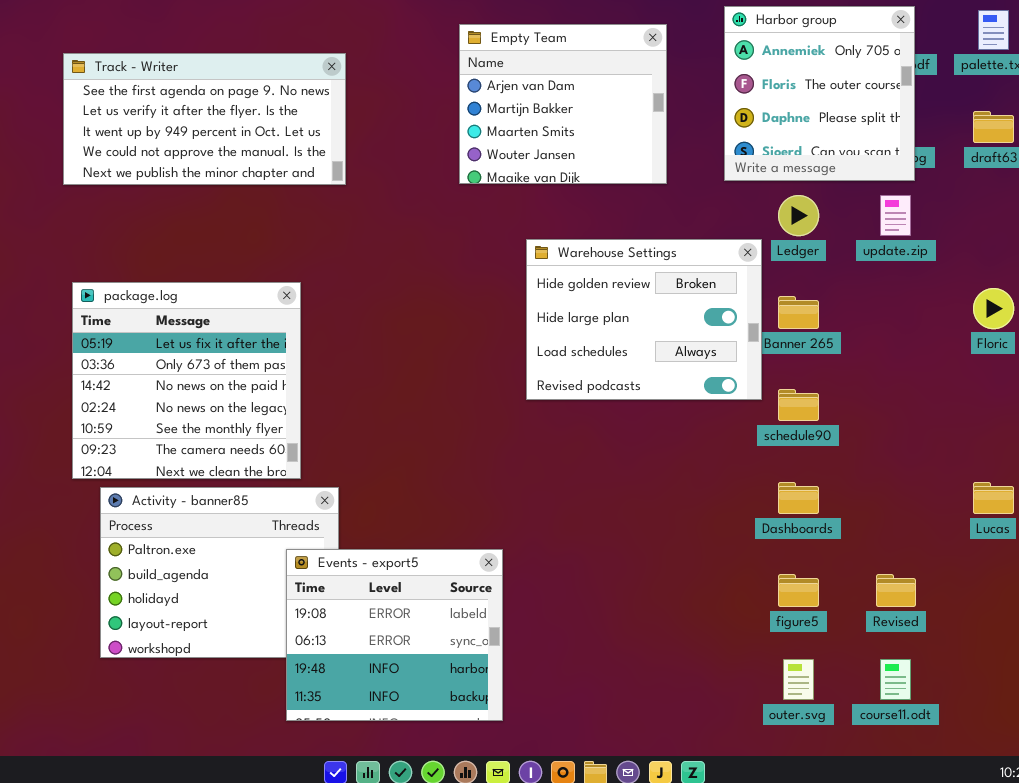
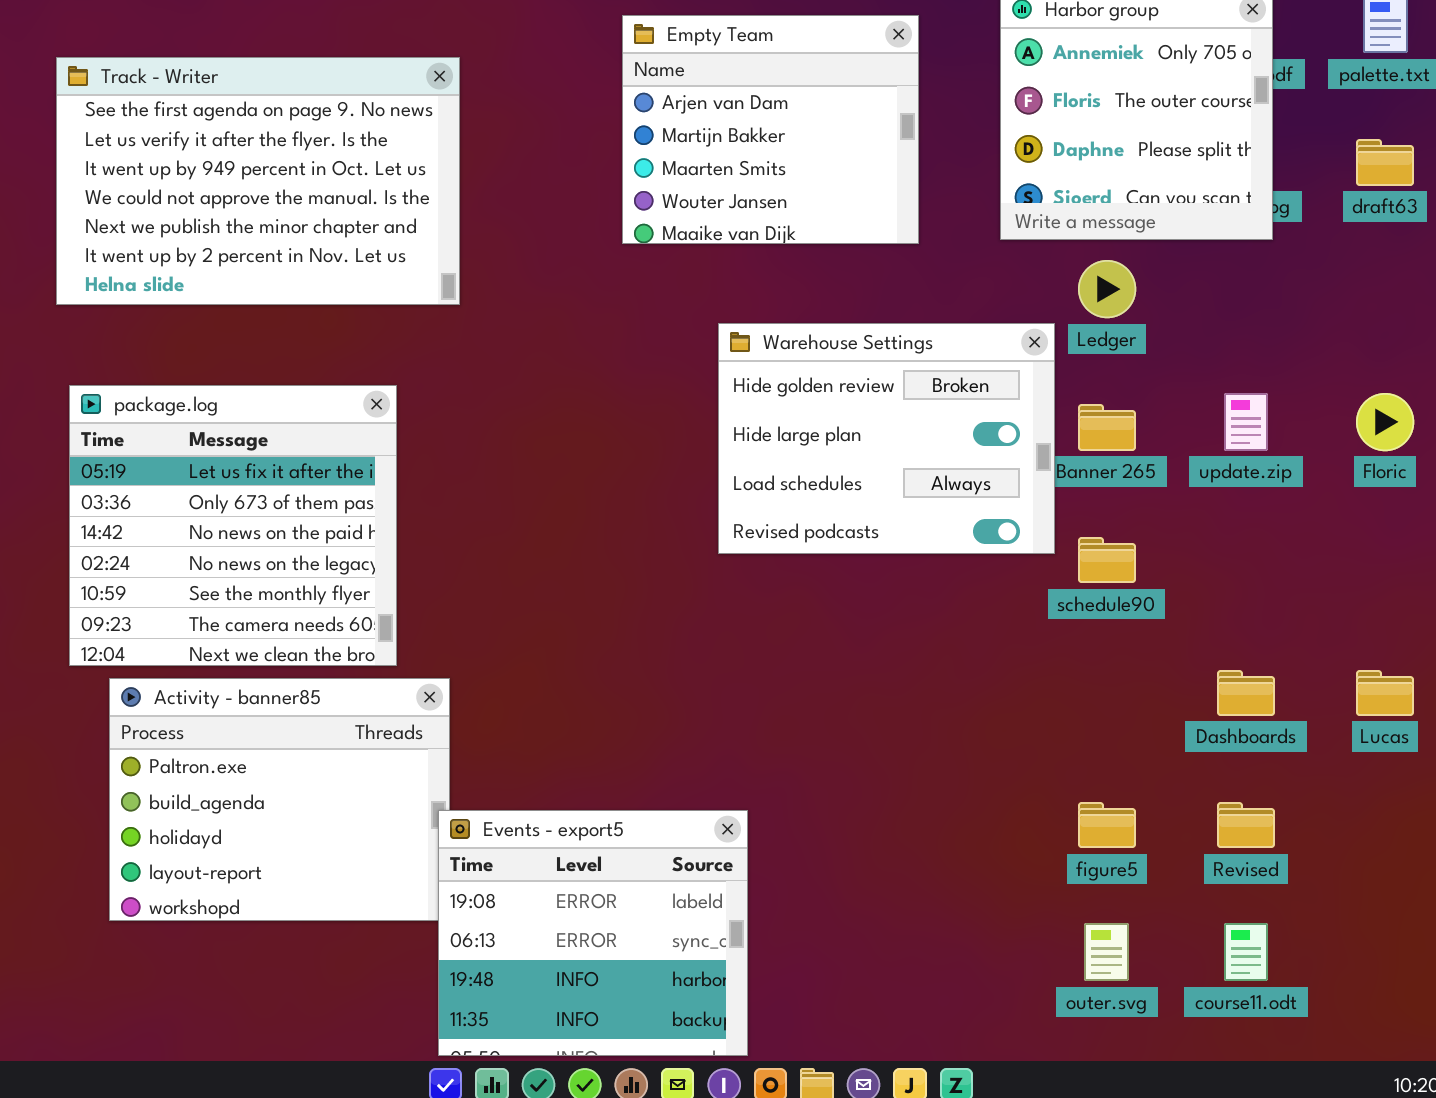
Track - Writer: [63,53,346,185] -> [56,57,460,305], resized
update.zip: [880,195,911,236] -> [1224,393,1268,451], moved
Dashboards: [778,482,819,514] -> [1217,670,1275,716], moved
Events - export5: [286,549,503,721] -> [438,810,748,1056], moved

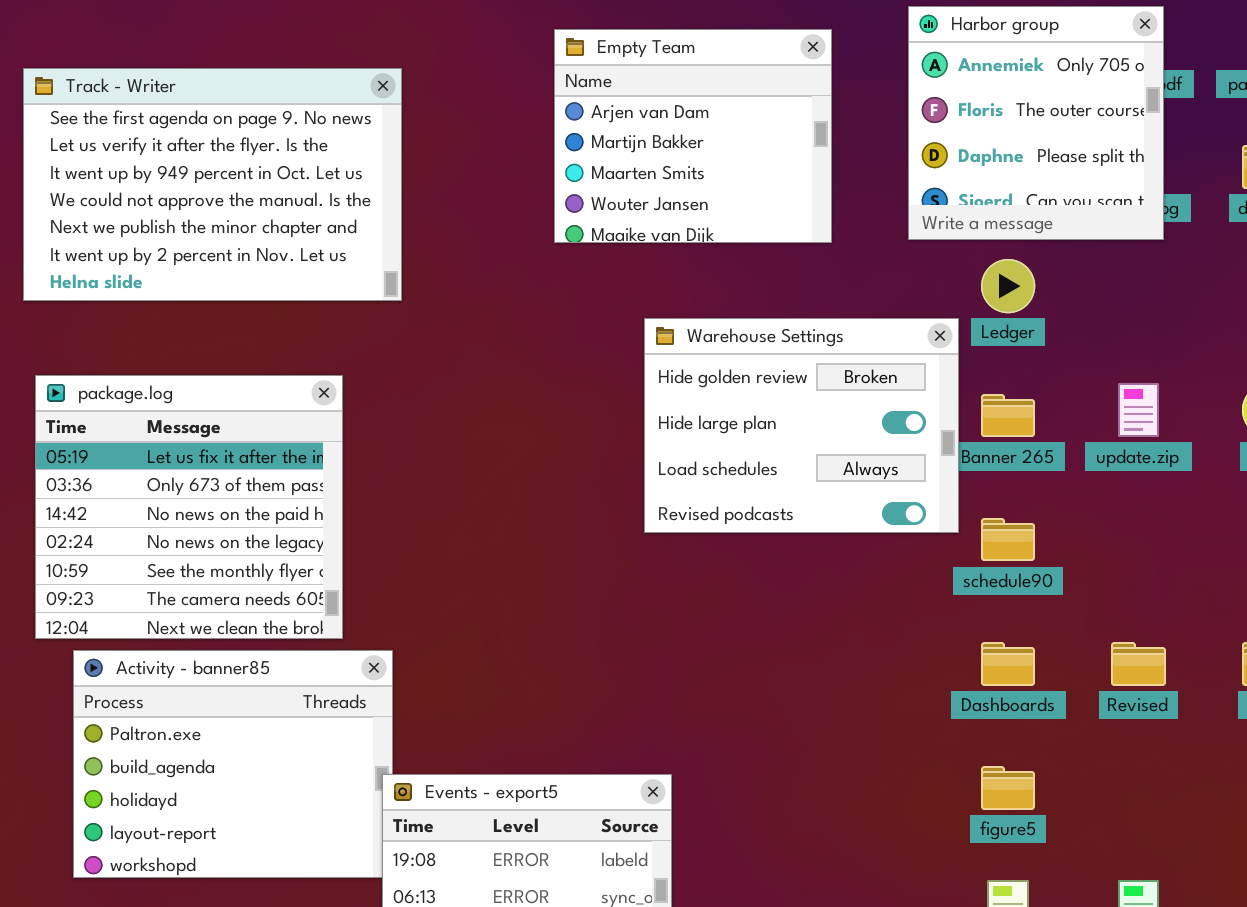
Dashboards: [1217,670,1275,716] -> [981,642,1035,686], moved
Revised: [1217,802,1275,848] -> [1111,642,1166,686], moved

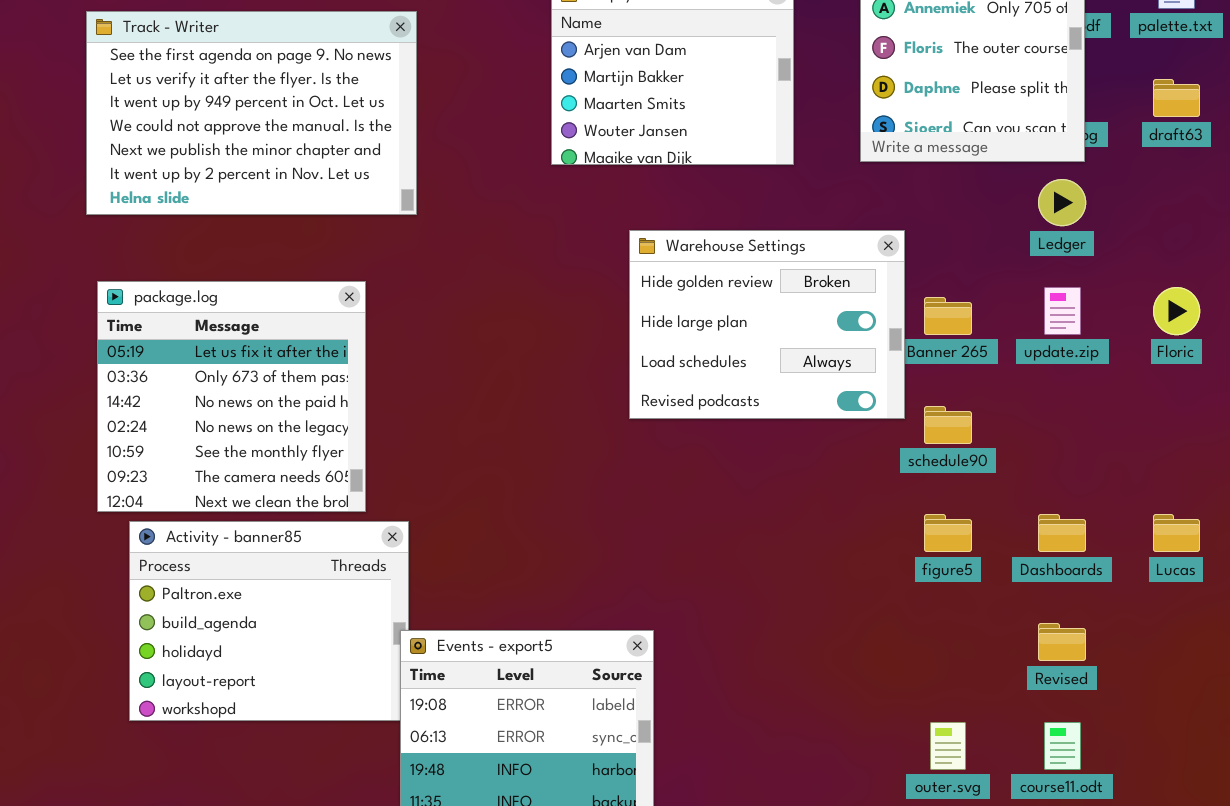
Ledger: [981,259,1035,313] -> [1038,179,1086,226], moved
Dashboards: [981,642,1035,686] -> [1038,514,1086,552], moved
Revised: [1111,642,1166,686] -> [1038,623,1086,661], moved
figure5: [981,766,1035,810] -> [924,514,972,552], moved

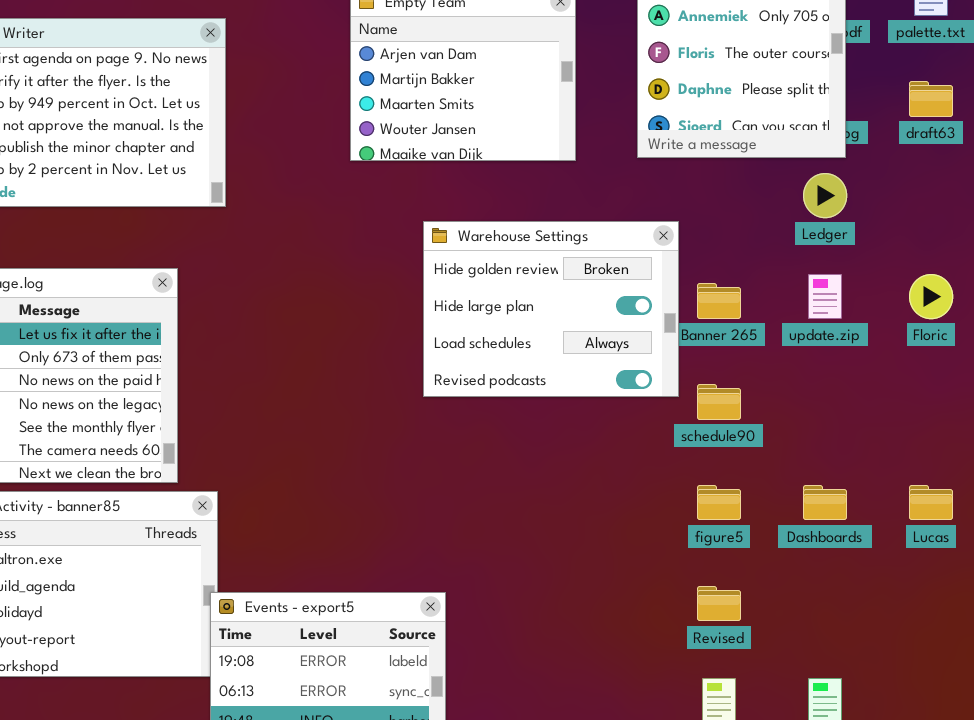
Revised: [1038,623,1086,661] -> [697,586,741,621], moved

